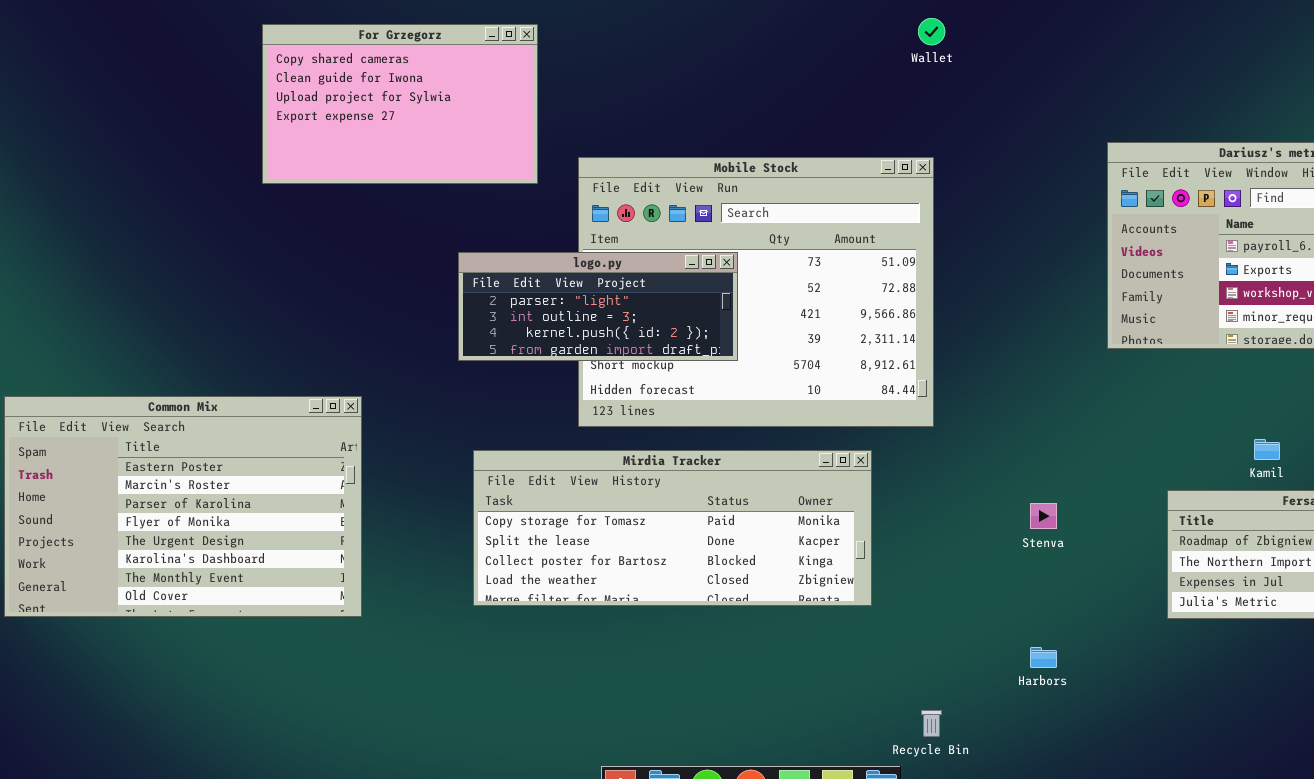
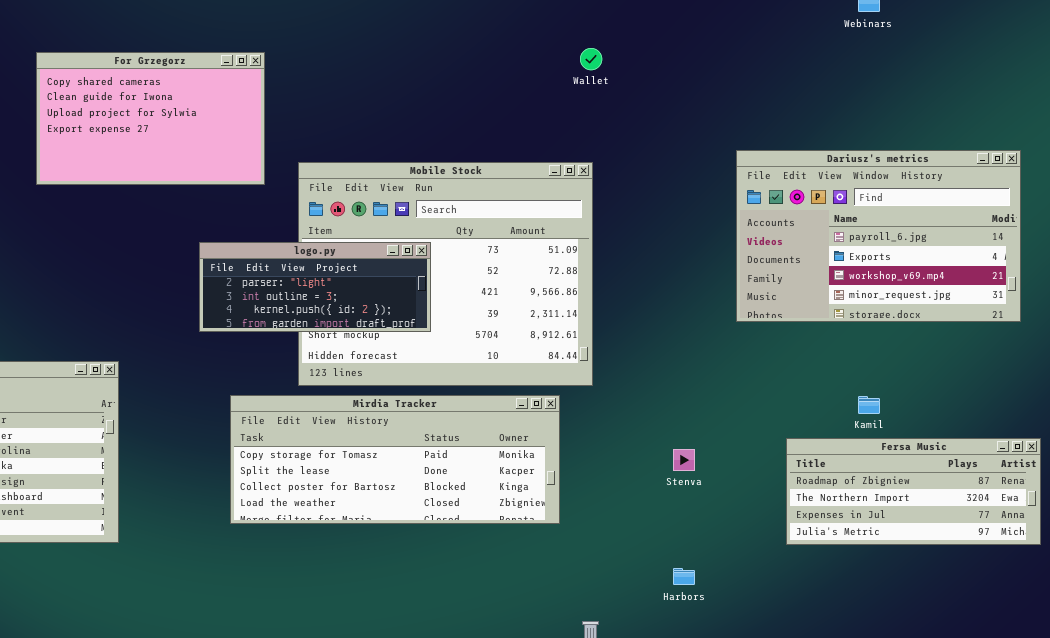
Mirdia Tracker: [473,450,872,606] -> [230,395,560,524], moved

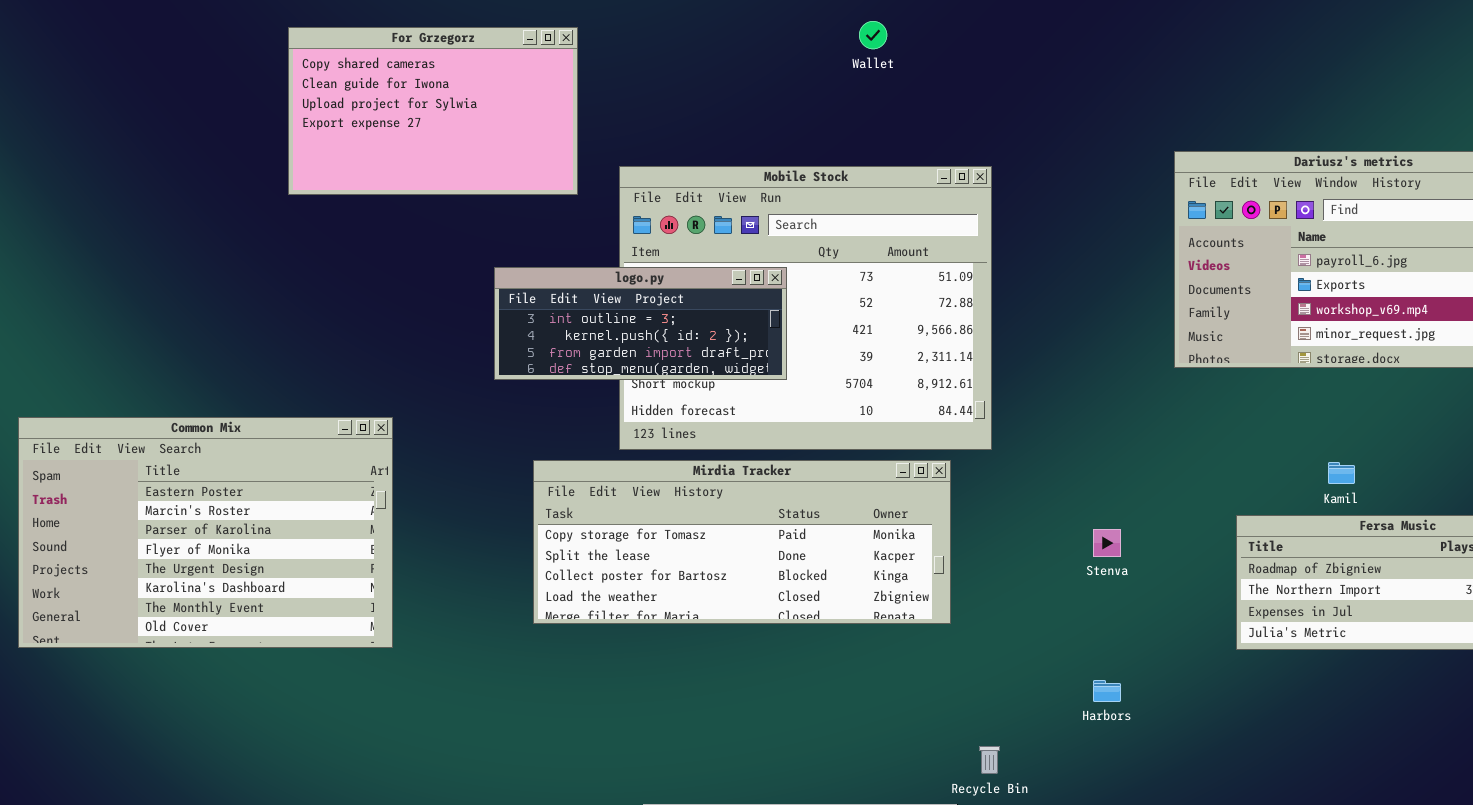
Wallet: [580,48,602,70] -> [859,21,887,49], moved
logo.py: [199,242,431,332] -> [494,267,787,380], scrolled down 1 row

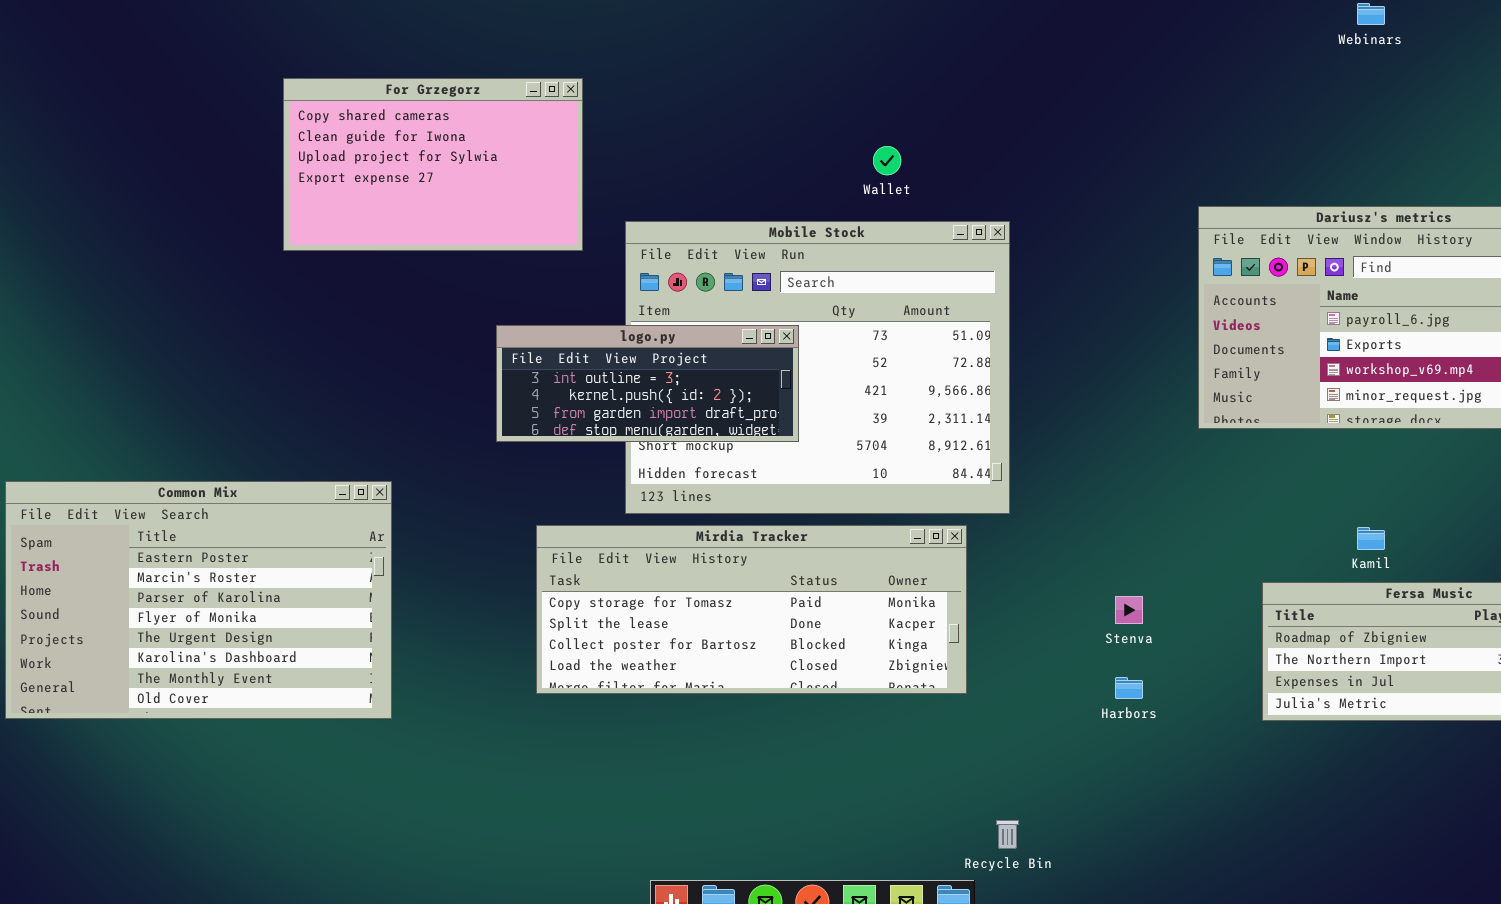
Wallet: [859,21,887,49] -> [873,146,901,175], moved
Harbors: [1093,680,1121,702] -> [1115,677,1143,699], moved

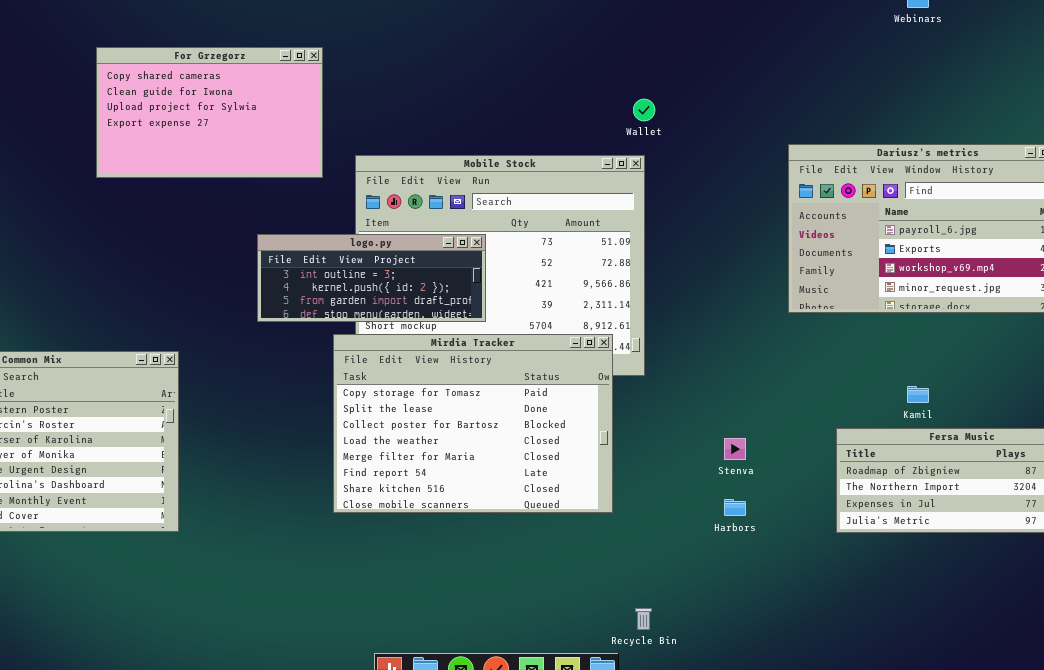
Wallet: [873,146,901,175] -> [633,99,655,121], moved
Mirdia Tracker: [536,525,967,694] -> [333,334,613,513], resized

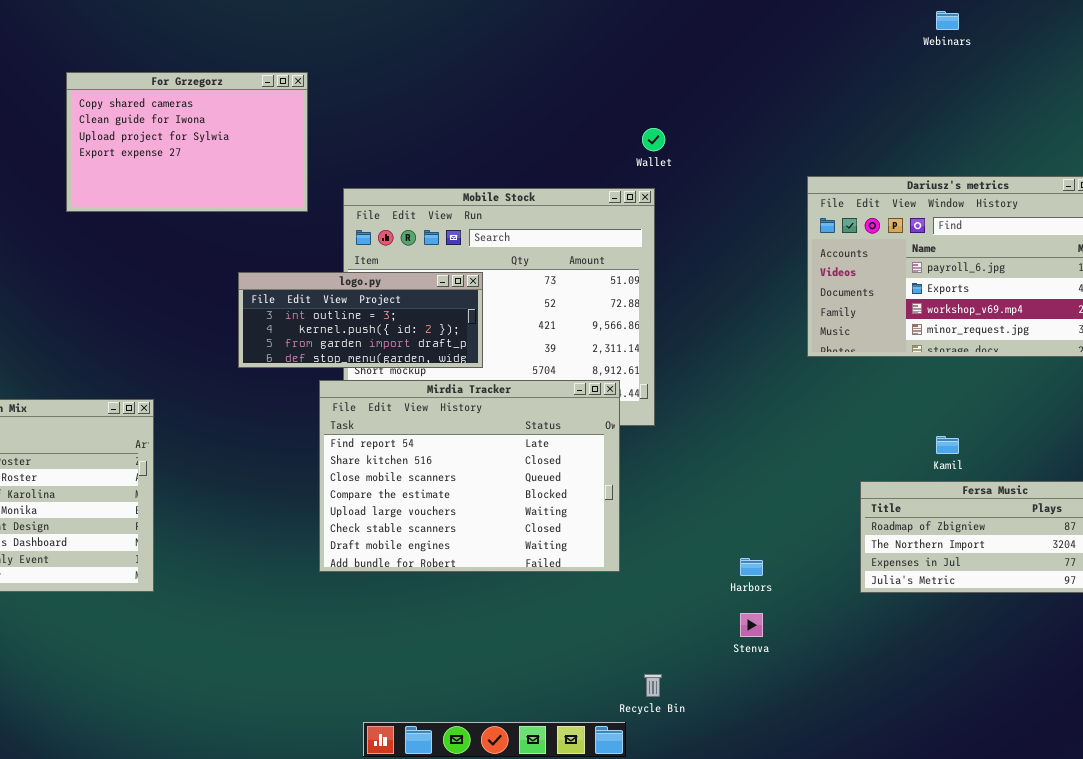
Mirdia Tracker: [333,334,613,513] -> [319,380,620,572], scrolled down 5 rows
Stenva: [724,438,746,460] -> [740,613,763,637], moved

